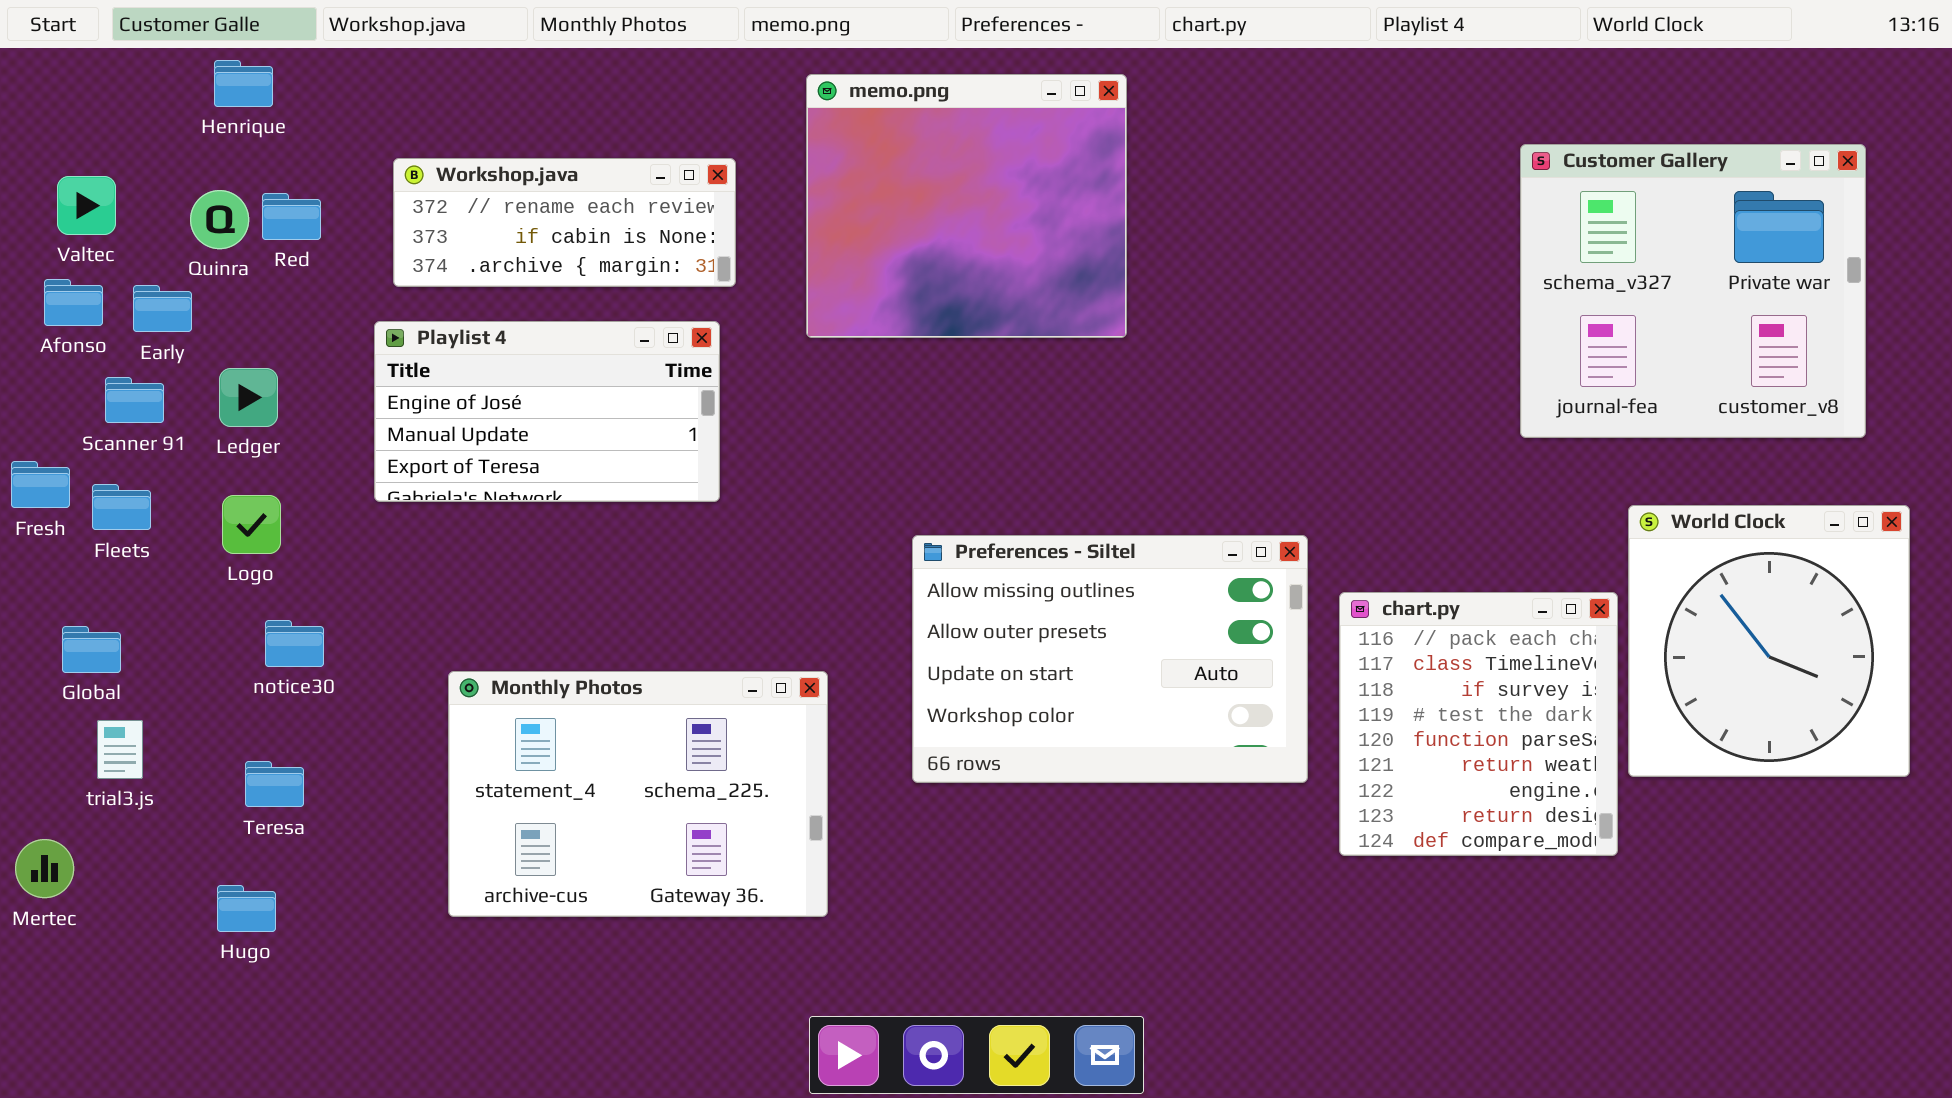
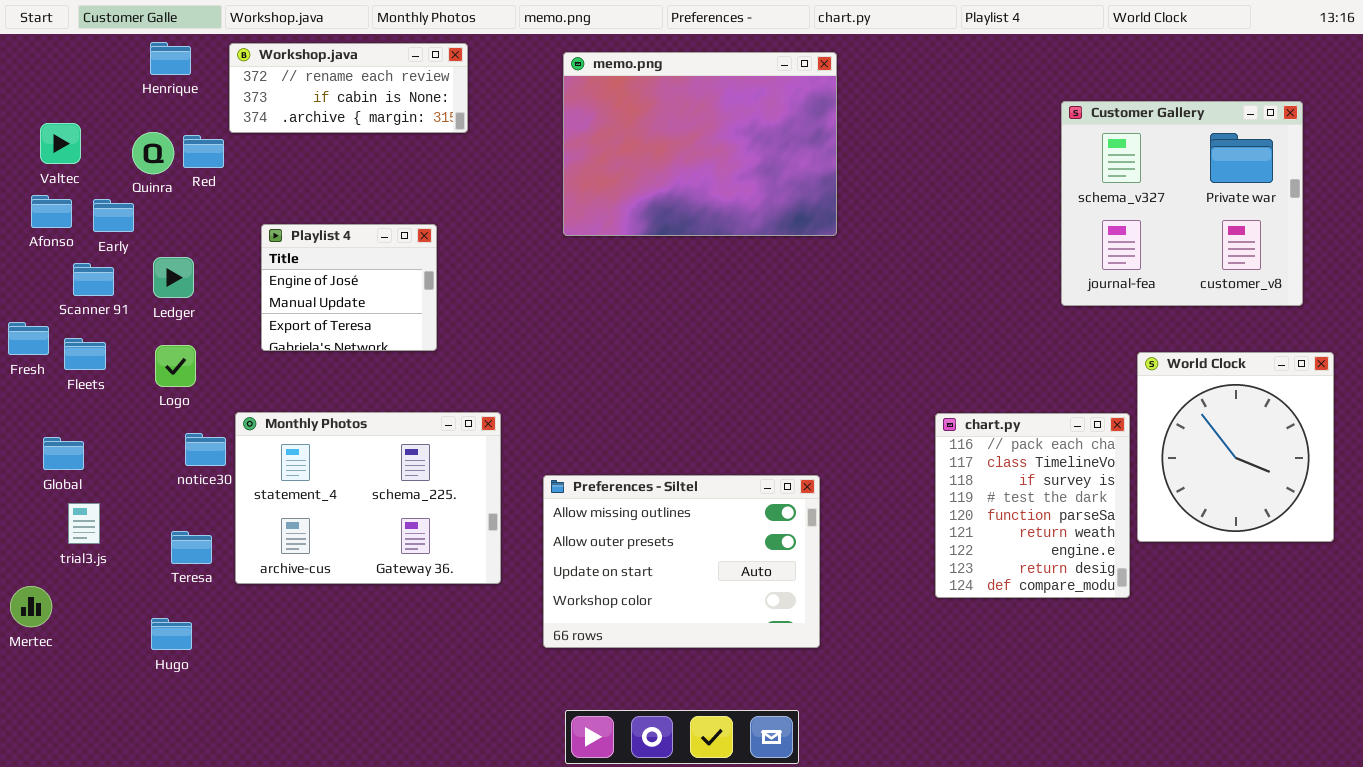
memo.png: [806,74,1127,338] -> [563,52,837,236], resized
Workshop.java: [393,158,736,287] -> [229,43,468,133], moved
Playlist 4: [374,321,720,502] -> [261,224,437,351], resized
Preferences - Siltel: [912,535,1308,783] -> [543,475,820,648], moved
Monthly Photos: [448,671,828,917] -> [235,412,501,584], moved

